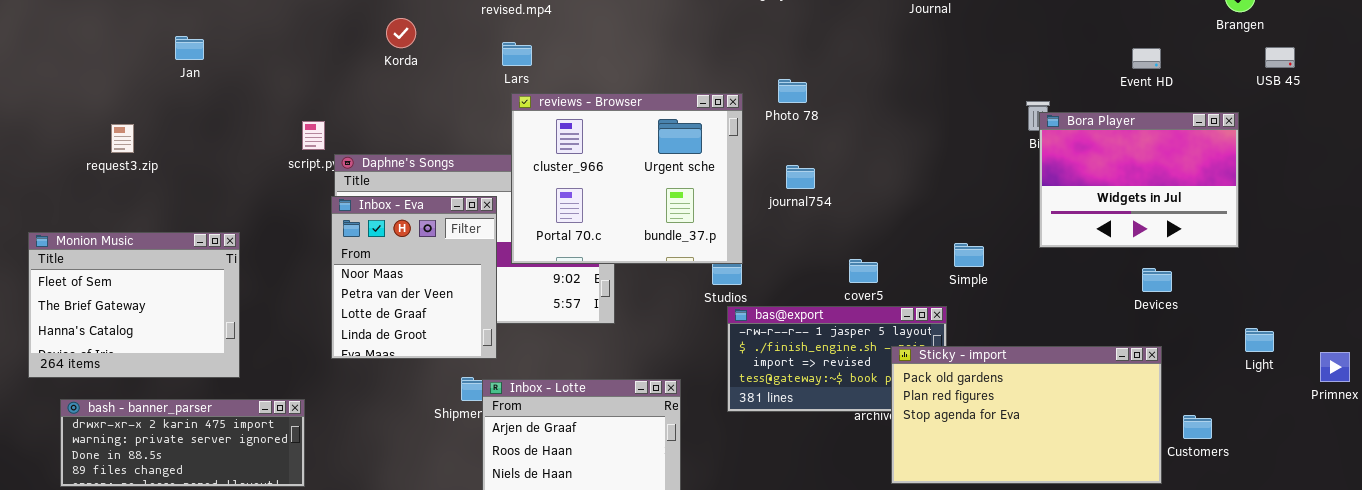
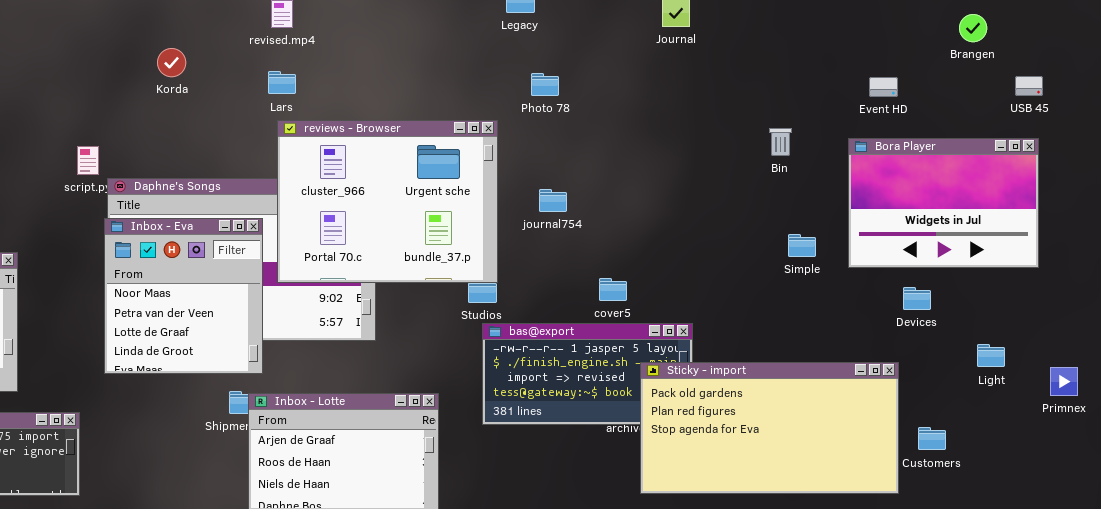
USB 45: [1265,47,1295,68] -> [1015,76,1043,96], moved
Photo 78: [778,79,807,103] -> [531,73,559,96], moved
Bora Player: [1039,112,1239,248] -> [848,138,1039,268], moved
Simple: [954,243,984,267] -> [788,234,816,257], moved
Devices: [1142,268,1172,292] -> [903,287,931,310], moved

